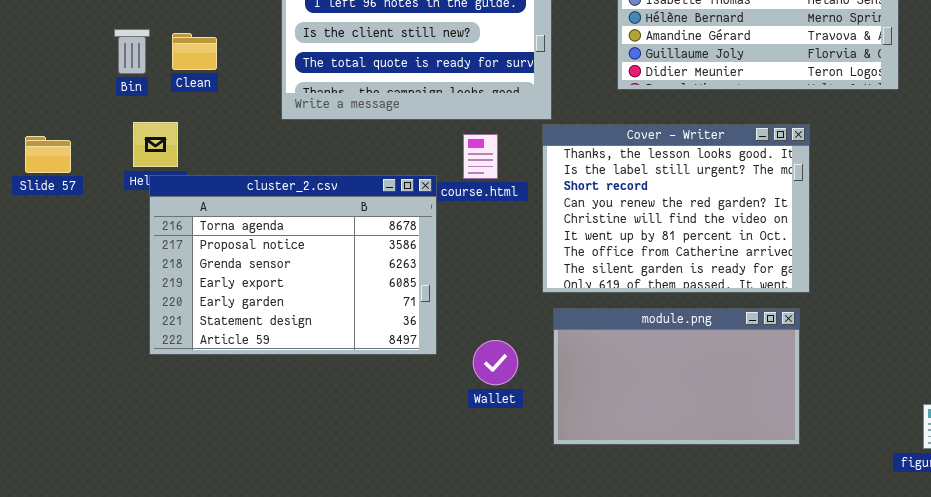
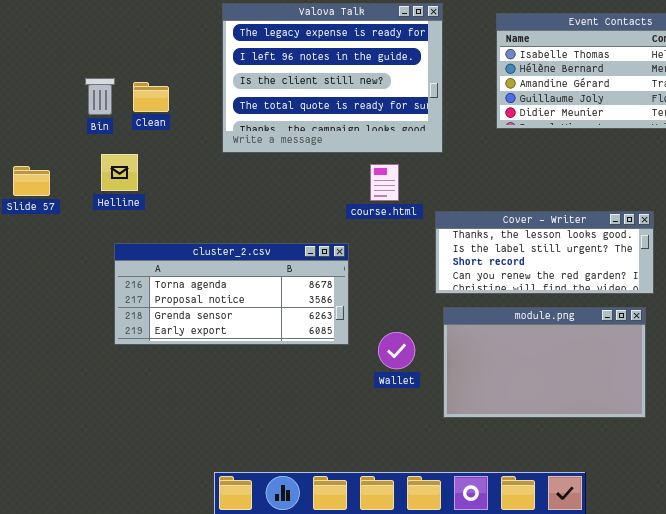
Cover - Writer: [542,124,810,293] -> [435,211,654,294], resized
cluster_2.csv: [149,175,437,355] -> [114,243,349,345], resized

